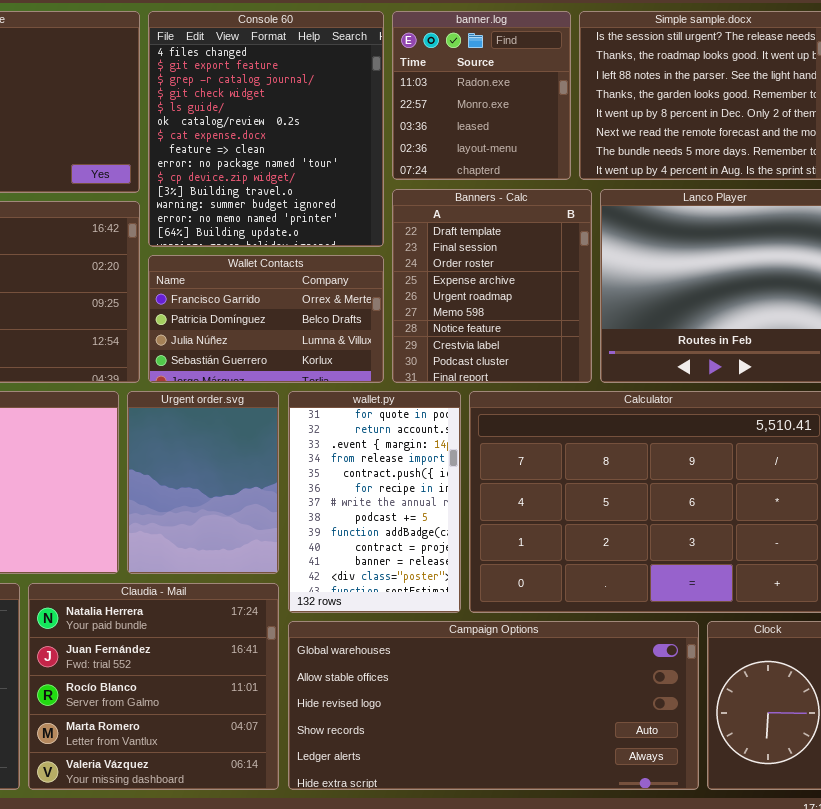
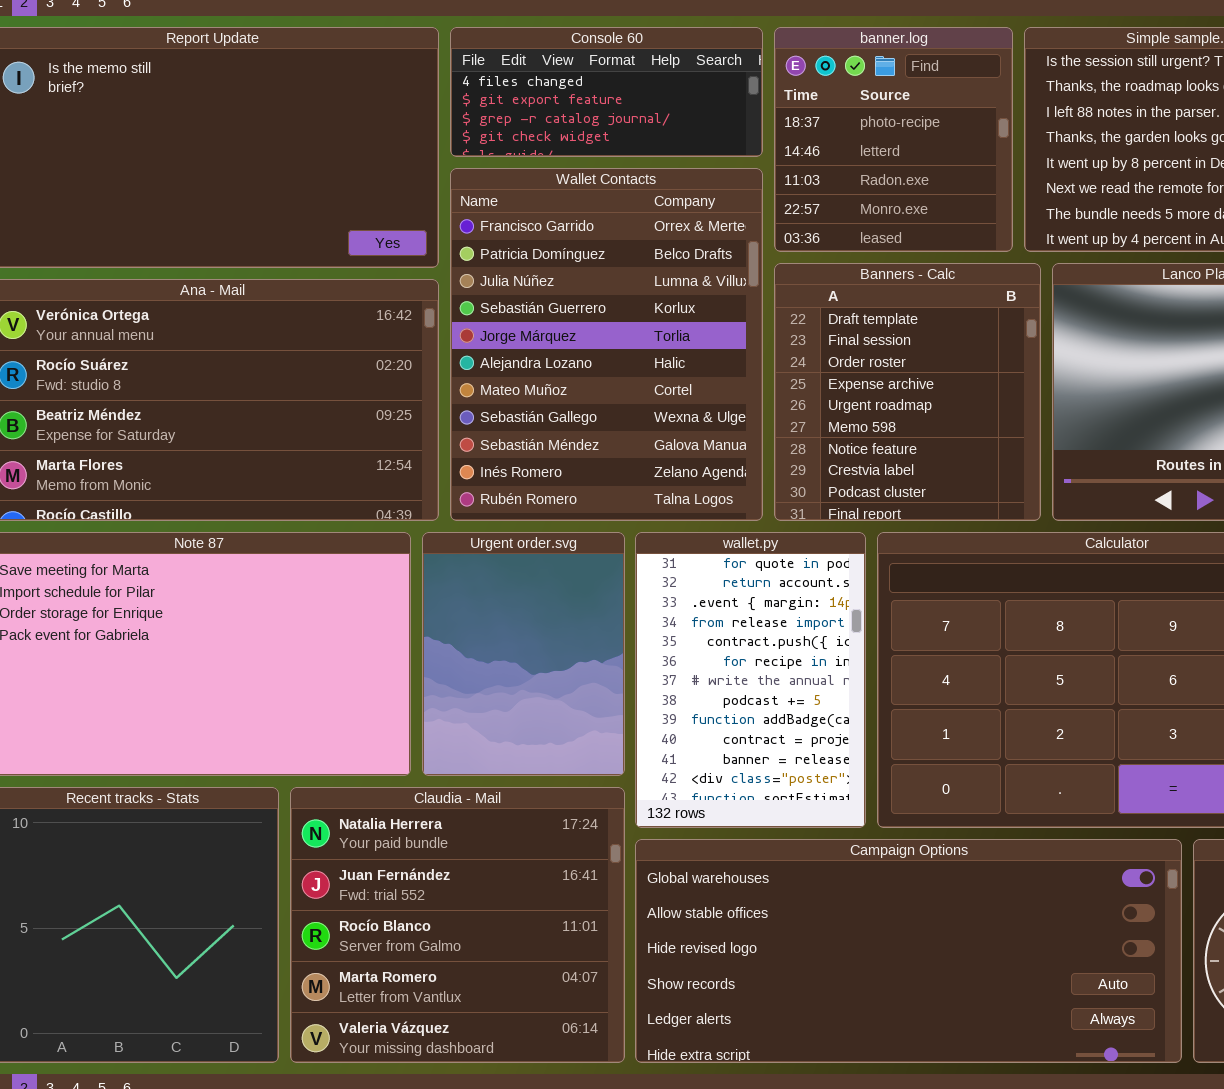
Console 60: [148,11,384,247] -> [450,27,763,157], resized
banner.log: [392,11,571,180] -> [774,27,1013,252], scrolled up 2 rows
Wallet Contacts: [148,255,384,383] -> [450,168,763,521], resized

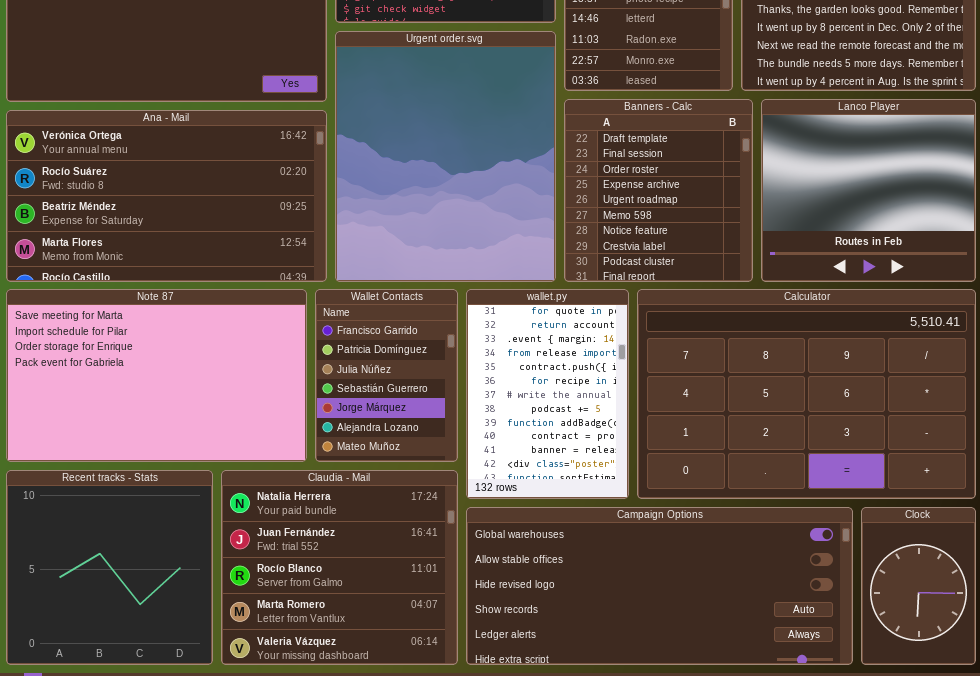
Wallet Contacts: [450,168,763,521] -> [315,289,458,462], moved, resized
Urgent order.svg: [422,532,625,776] -> [335,31,556,282], moved, resized

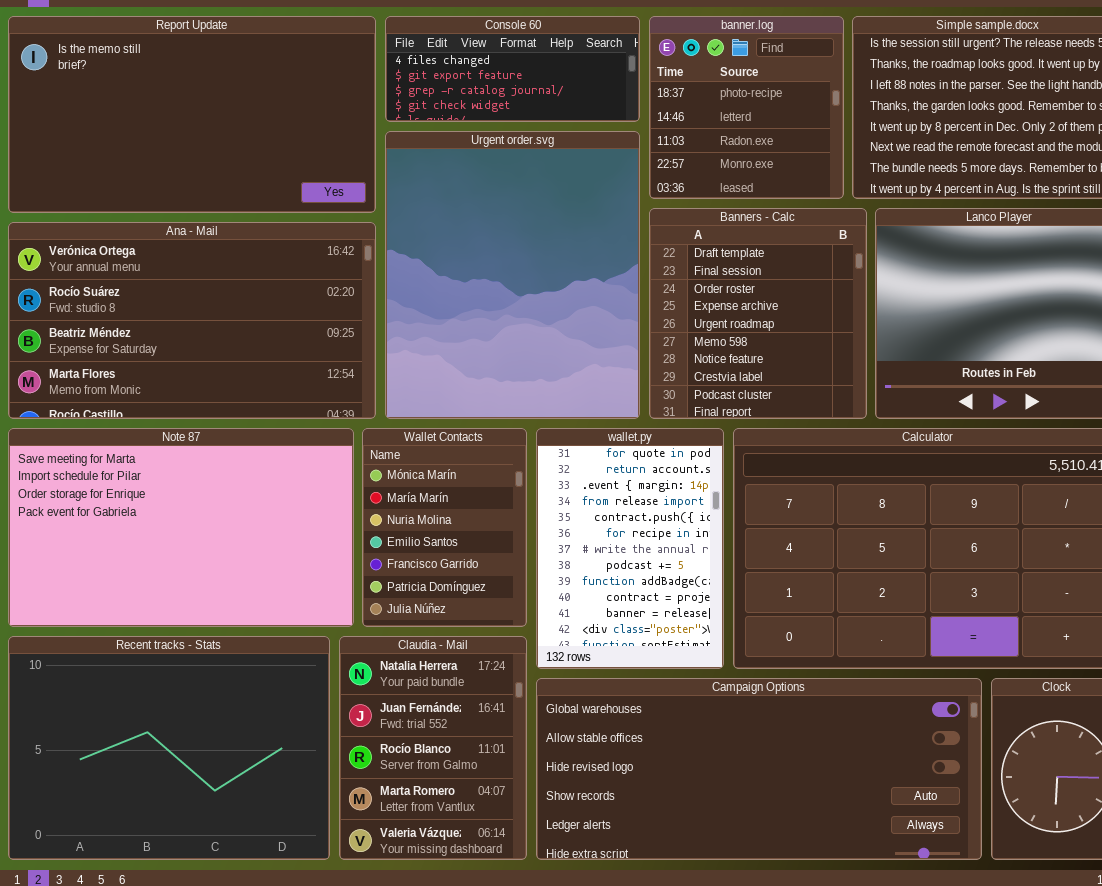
Wallet Contacts: [315,289,458,462] -> [362,428,527,627], scrolled up 4 rows
Recent tracks - Stats: [6,470,213,665] -> [8,636,330,860], resized
Claudia - Mail: [221,470,458,665] -> [339,636,527,860], resized

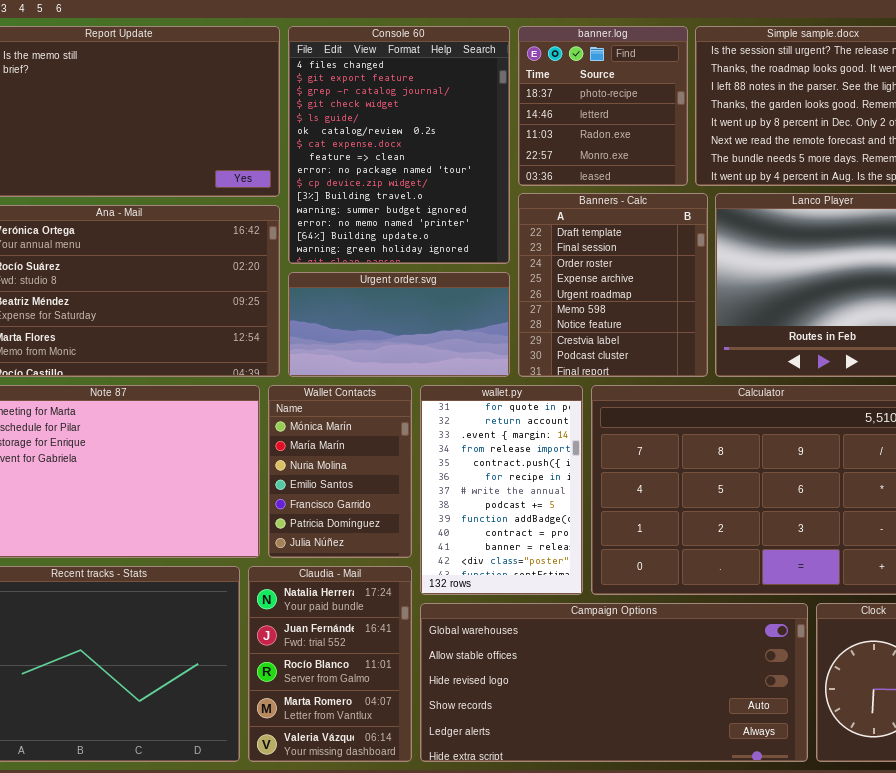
Console 60: [385,16,640,122] -> [288,26,510,264], resized
Urgent order.svg: [385,131,640,419] -> [288,272,510,377], resized

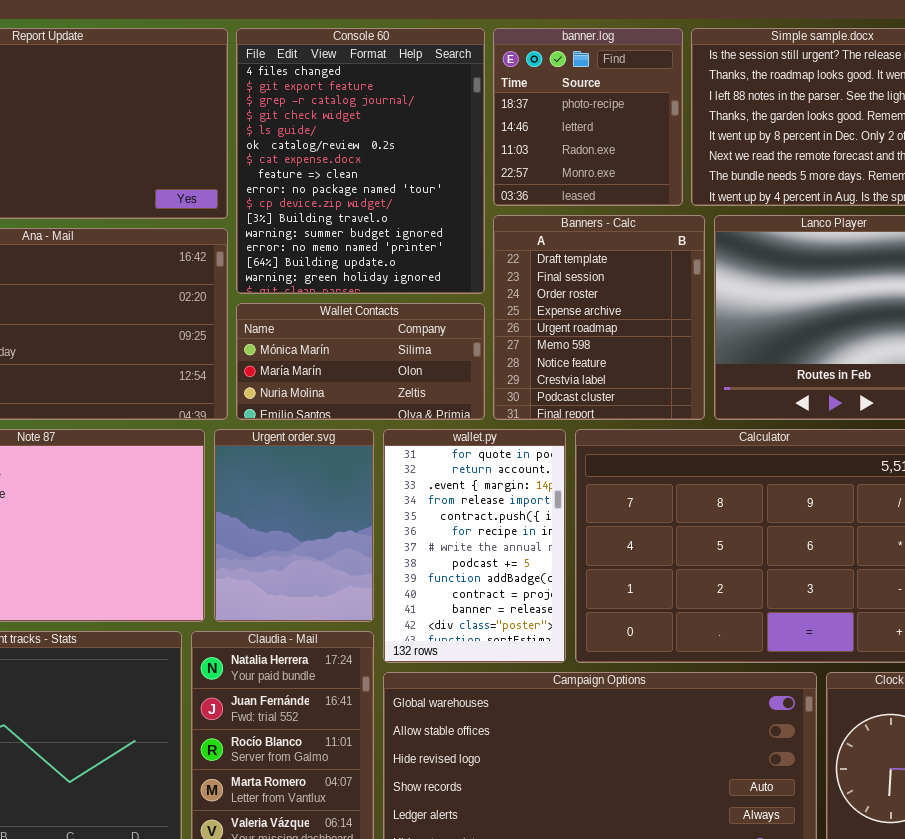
Urgent order.svg: [288,272,510,377] -> [214,429,374,622], moved, resized
Wallet Contacts: [268,385,412,558] -> [236,303,485,420], moved, resized

